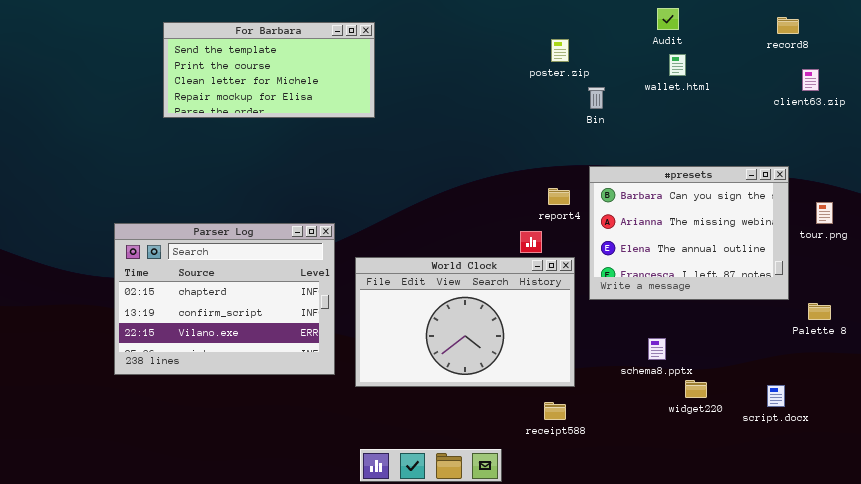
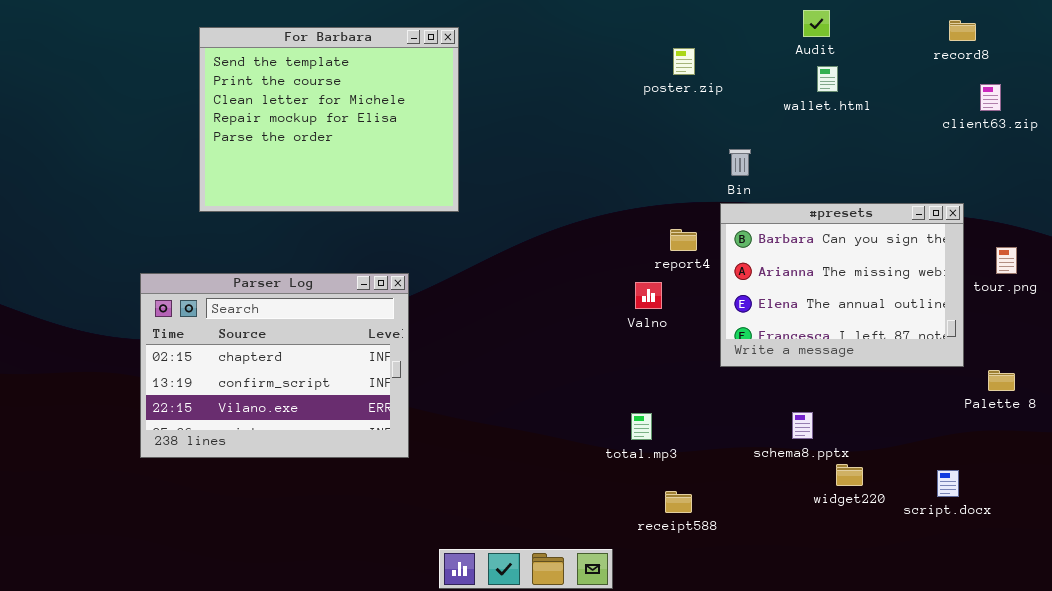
For Barbara: [163,22,375,118] -> [199,27,459,212], resized
Bin: [588,87,605,109] -> [729,149,751,176], moved
World Clock: [355,257,575,387] -> none, closed

